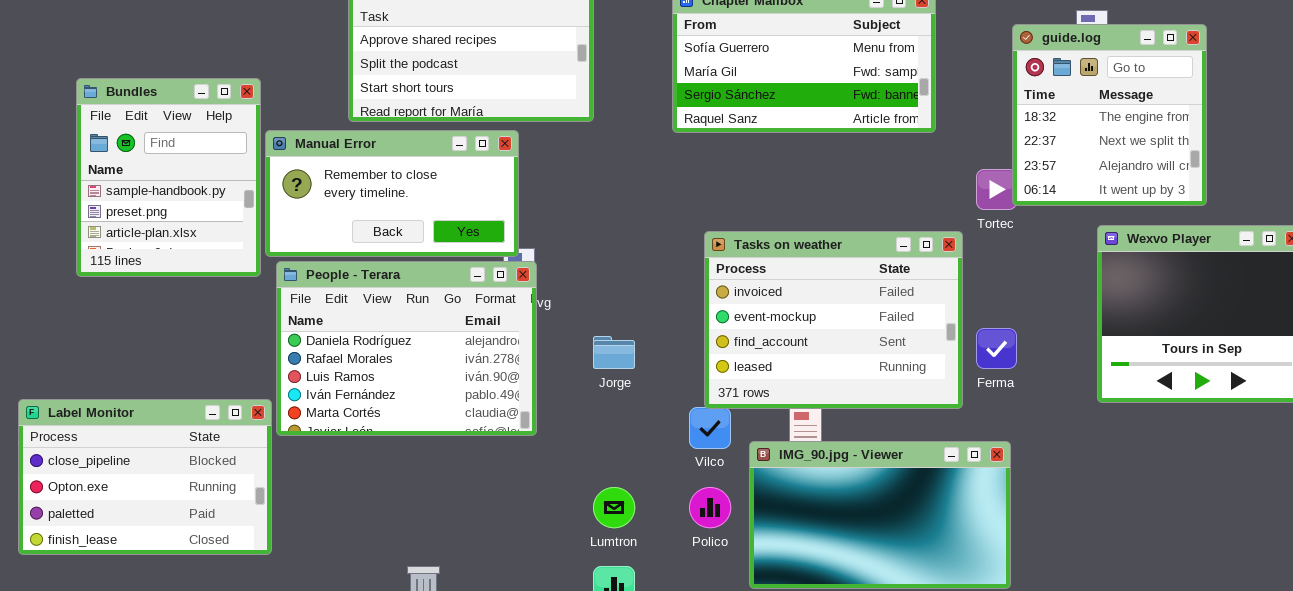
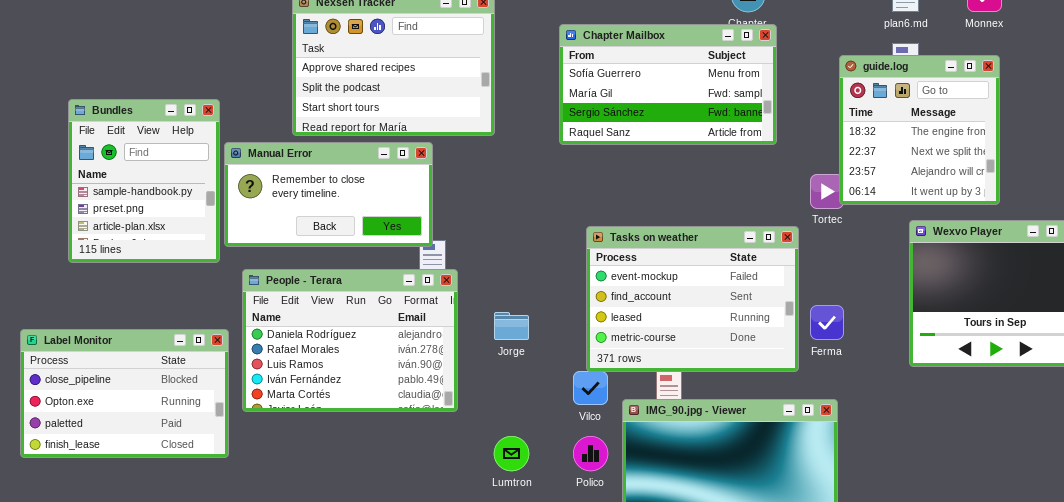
Tasks on weather: [704,231,963,409] -> [586,226,799,372], scrolled down 1 row
People - Terara: [276,261,537,436] -> [242,269,458,412], moved
Label Monitor: [18,399,272,555] -> [20,329,229,458], moved

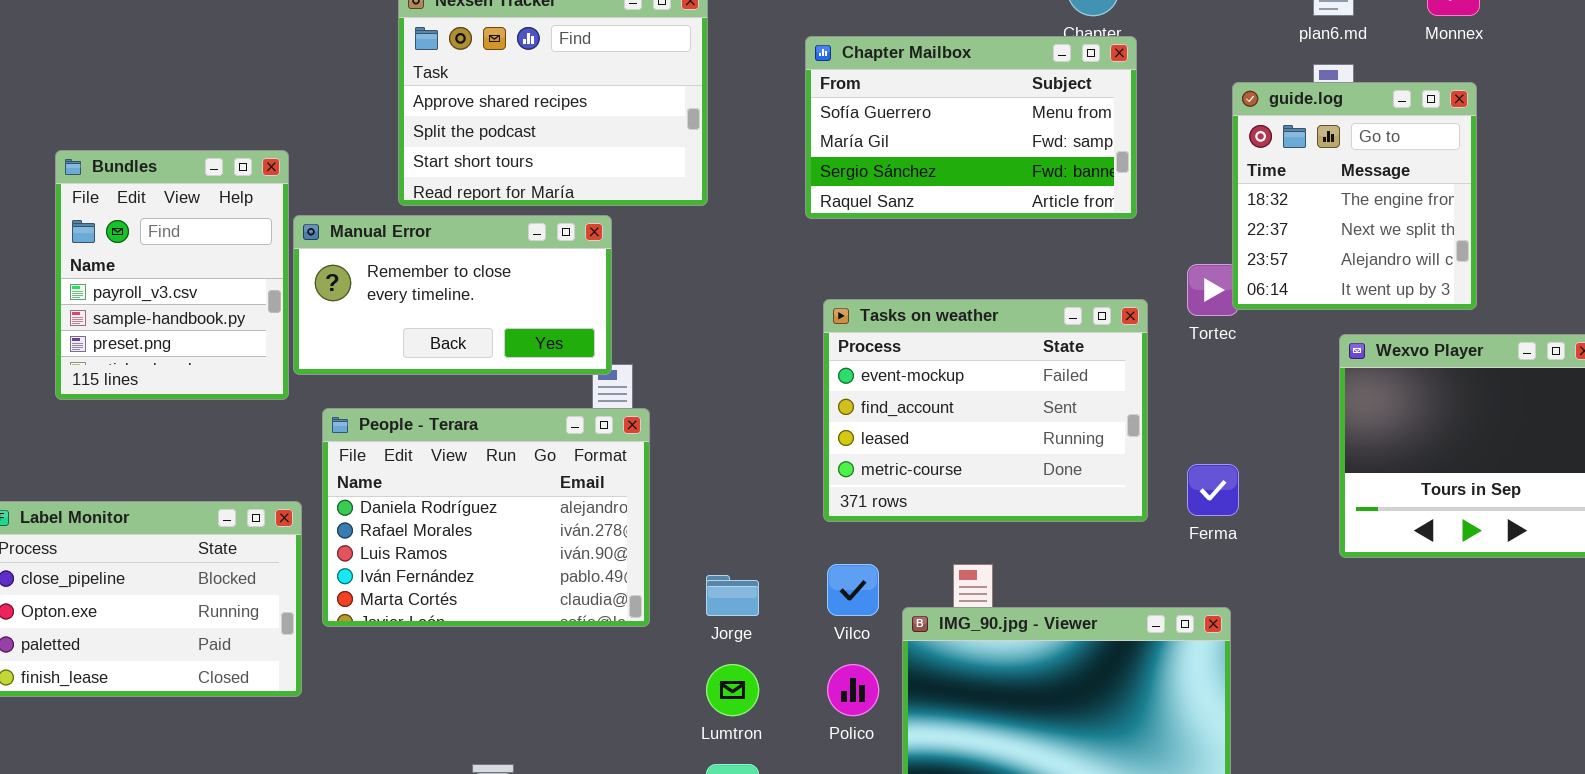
Bundles: [68,99,220,263] -> [55,150,289,400], scrolled up 1 row
Tasks on weather: [586,226,799,372] -> [823,299,1148,522], moved
Jorge: [494,312,529,340] -> [706,575,759,616], moved

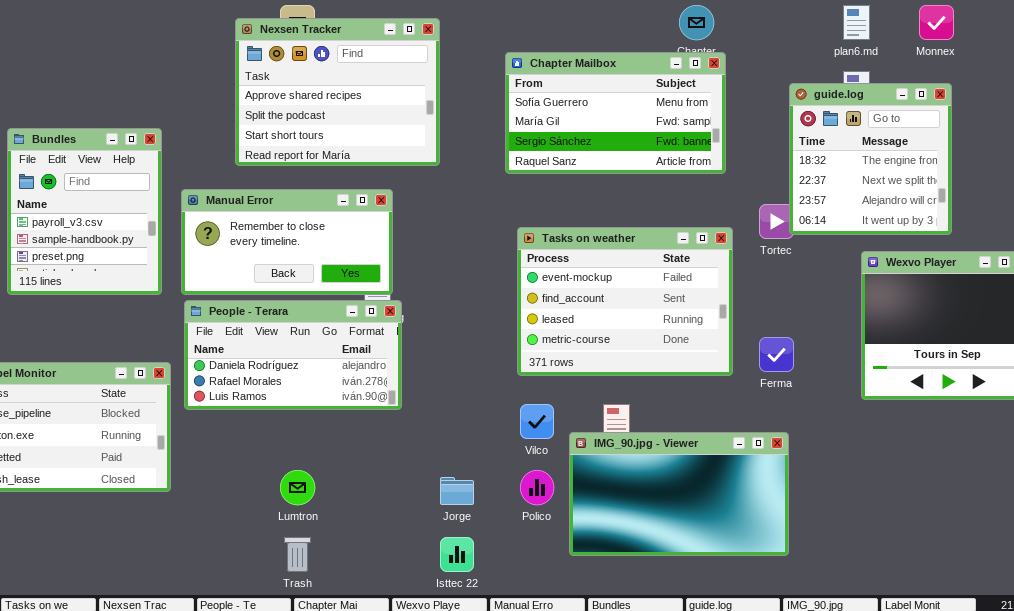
Manual Error: [293,215,612,375] -> [181,189,393,295], moved
People - Terara: [322,408,650,627] -> [184,300,402,410], resized
Jorge: [706,575,759,616] -> [440,477,474,505], moved
Lumtron: [706,664,759,716] -> [280,470,315,505], moved

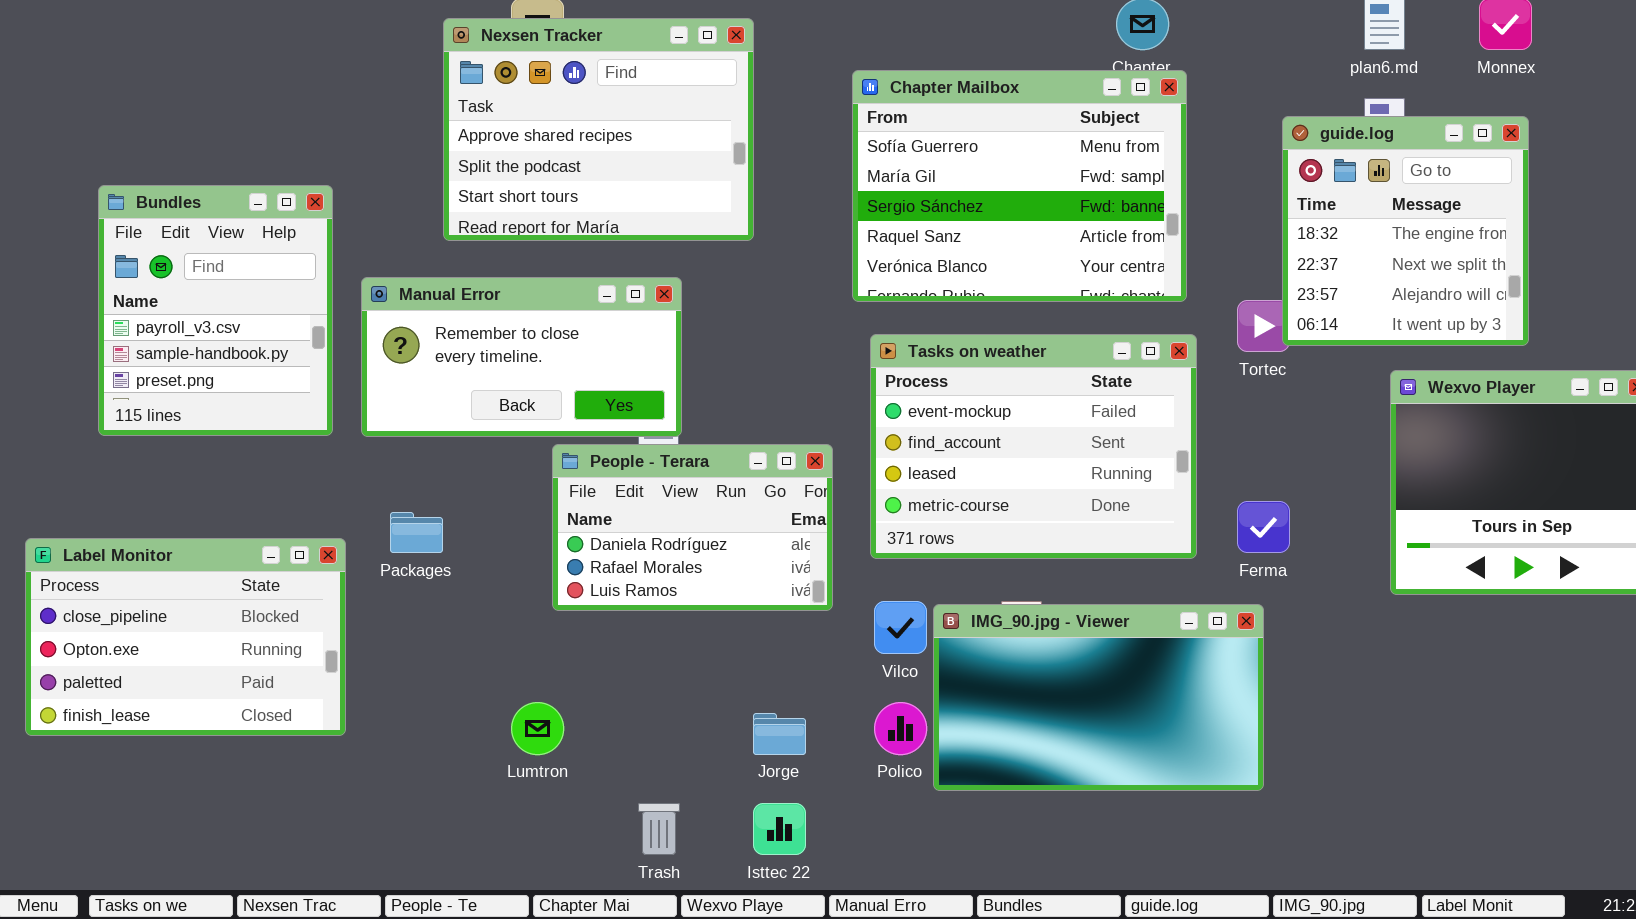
Chapter Mailbox: [505,52,726,174] -> [852,70,1187,302], resized
People - Terara: [184,300,402,410] -> [552,444,833,611], moved, resized
IMG_90.jpg - Viewer: [569,432,789,556] -> [933,604,1264,791], moved
Trash: [284,537,311,572] -> [638,803,680,855], moved

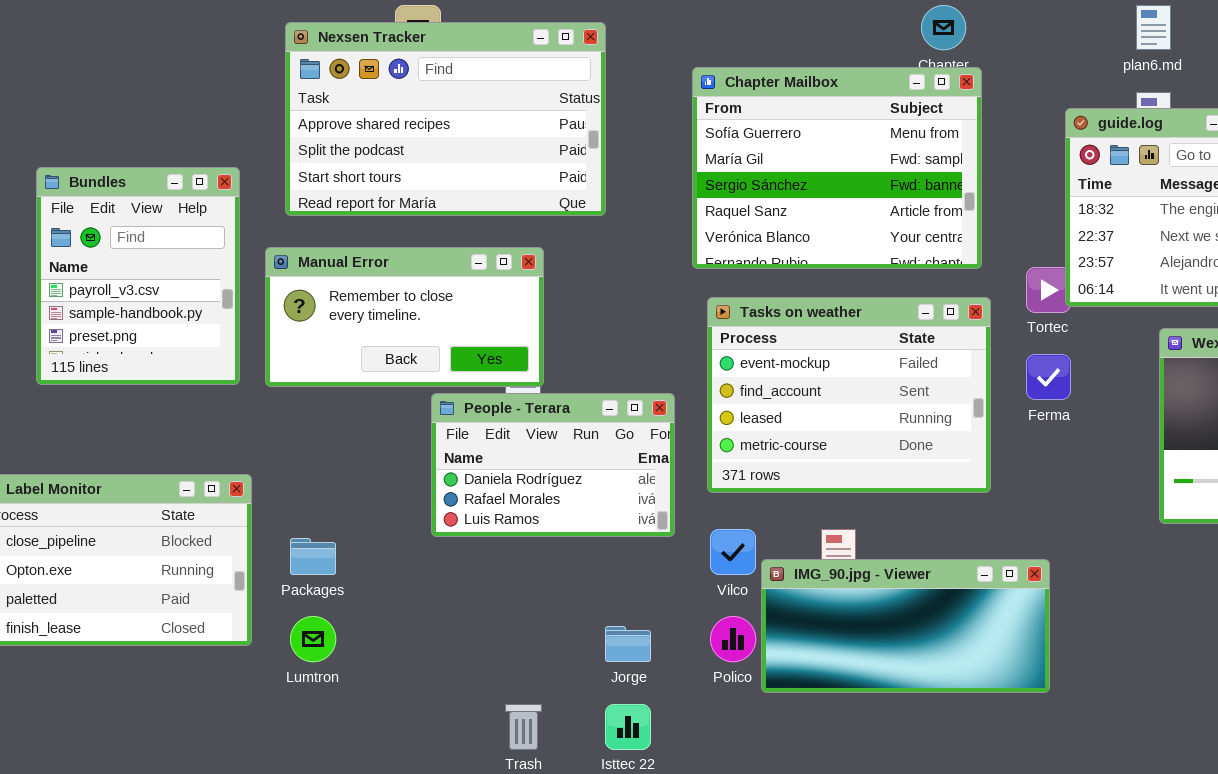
Nexsen Tracker: [443,18,754,241] -> [285,22,606,216], resized
Ferma: [1237,501,1290,553] -> [1026,354,1071,400], moved
Packages: [390,512,443,553] -> [290,538,336,575], moved
IMG_90.jpg - Viewer: [933,604,1264,791] -> [761,559,1050,693], resized
Lumtron: [511,702,564,755] -> [290,616,336,662], moved

